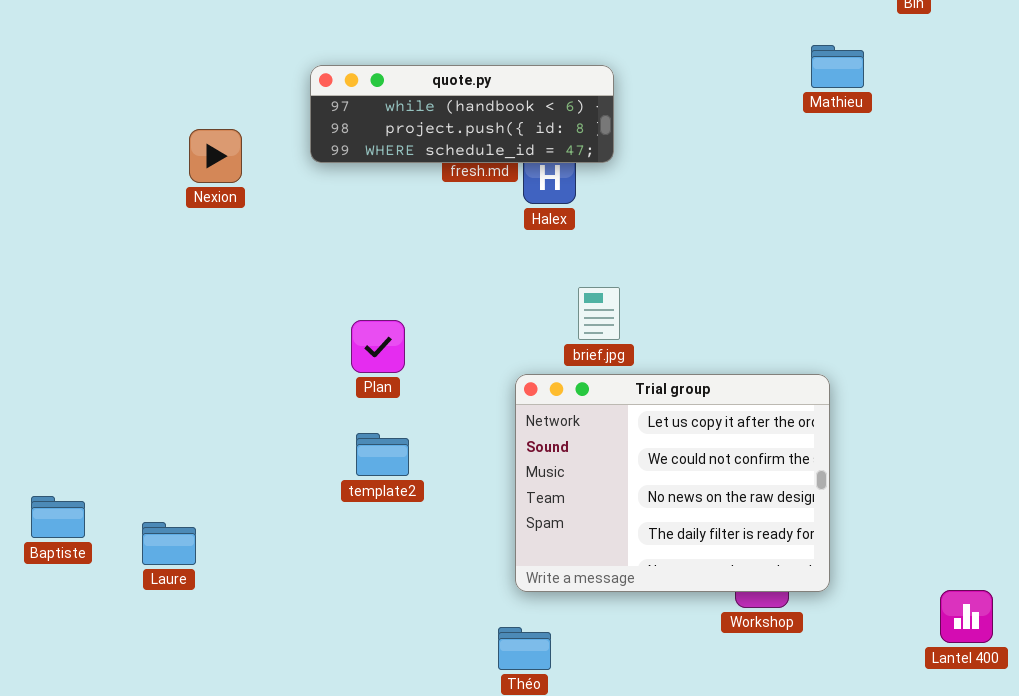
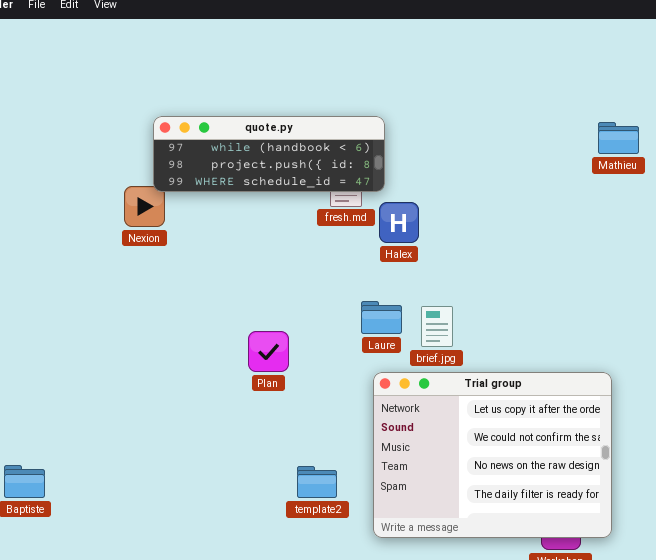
quote.py: [310,65,614,163] -> [153,116,385,192], moved
template2: [356,433,409,476] -> [297,466,337,498], moved
Laure: [142,522,196,565] -> [361,301,402,334], moved

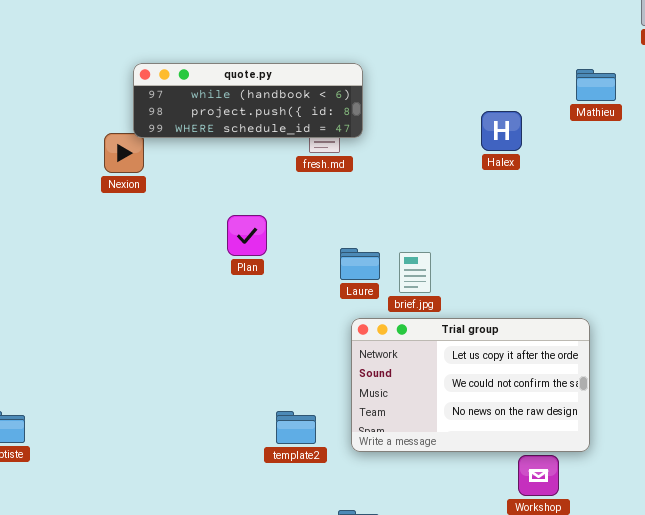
Halex: [379,202,419,243] -> [481,111,522,151], moved
Plan: [248,331,289,372] -> [227,215,267,256], moved
Trial group: [373,372,612,538] -> [351,318,590,452], resized

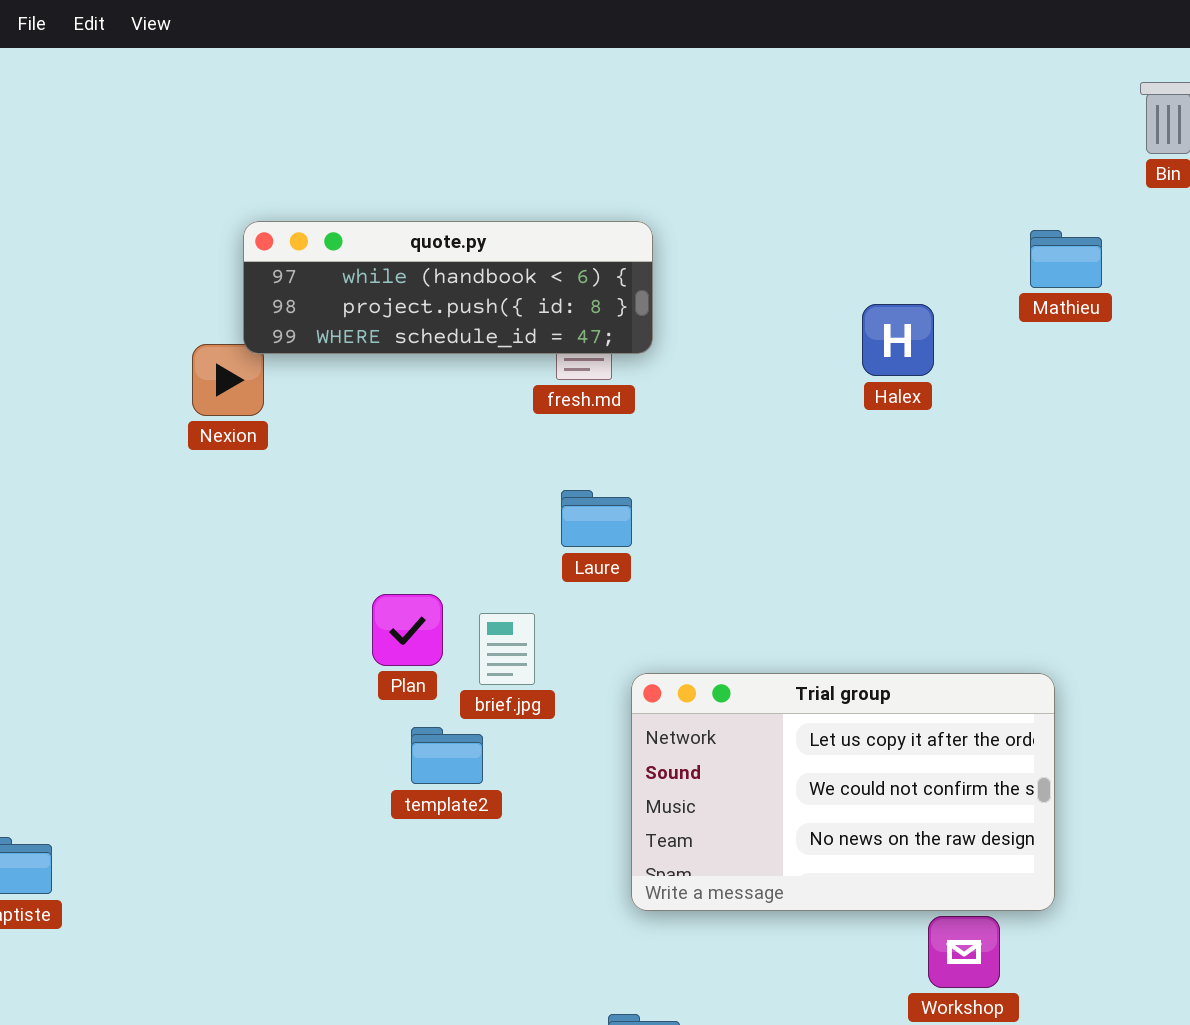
Plan: [227,215,267,256] -> [372,594,443,666], moved
Laure: [340,248,380,280] -> [561,490,632,547], moved
brief.jpg: [399,252,431,293] -> [479,613,535,685], moved
template2: [276,411,316,444] -> [411,727,483,784], moved

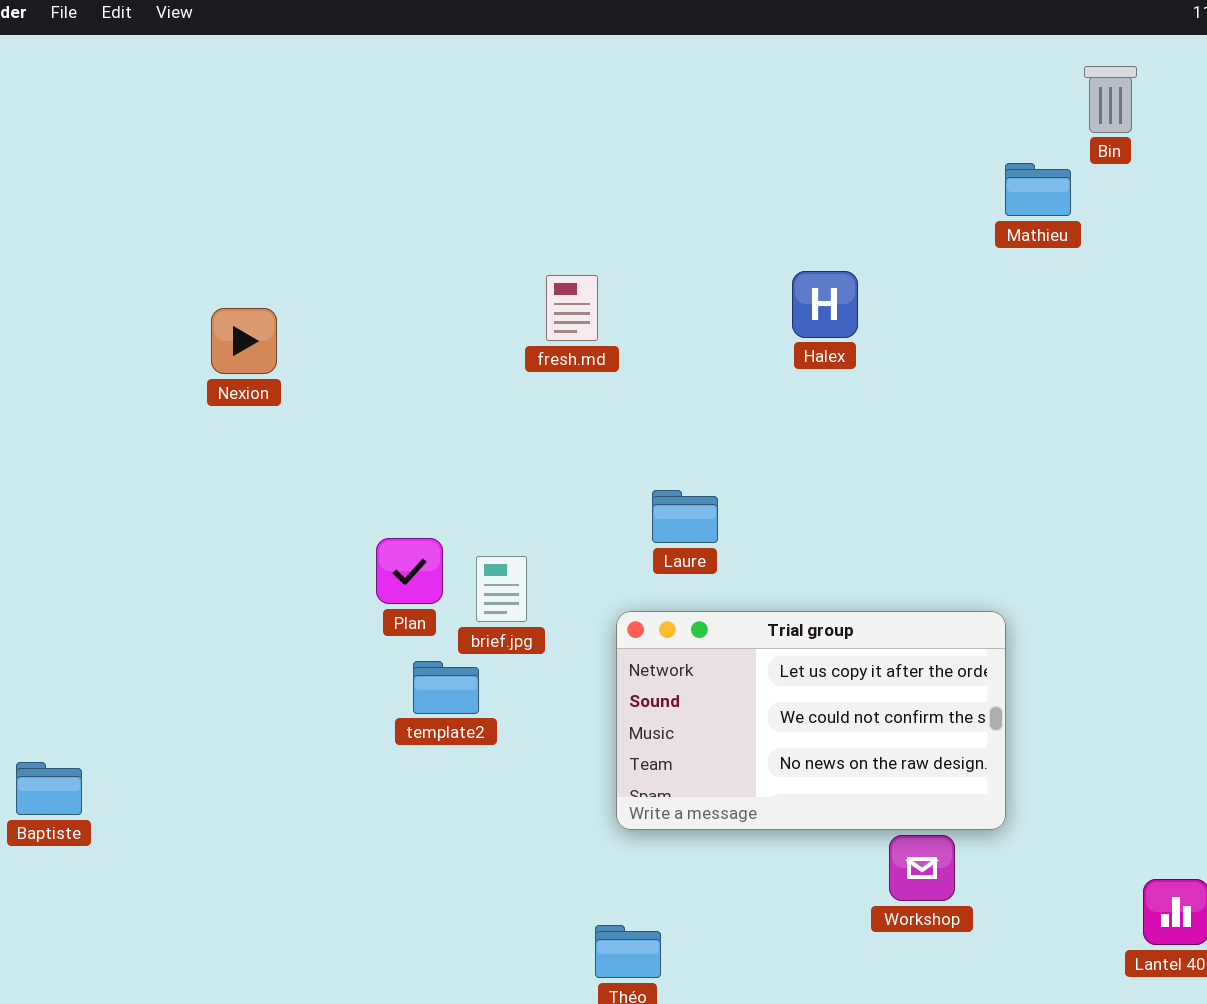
quote.py: [243,221,653,354] -> none, closed
Mathieu: [1030,230,1102,288] -> [1005,163,1071,216], moved
Halex: [862,304,934,376] -> [792,271,858,338], moved
Laure: [561,490,632,547] -> [652,490,718,543], moved

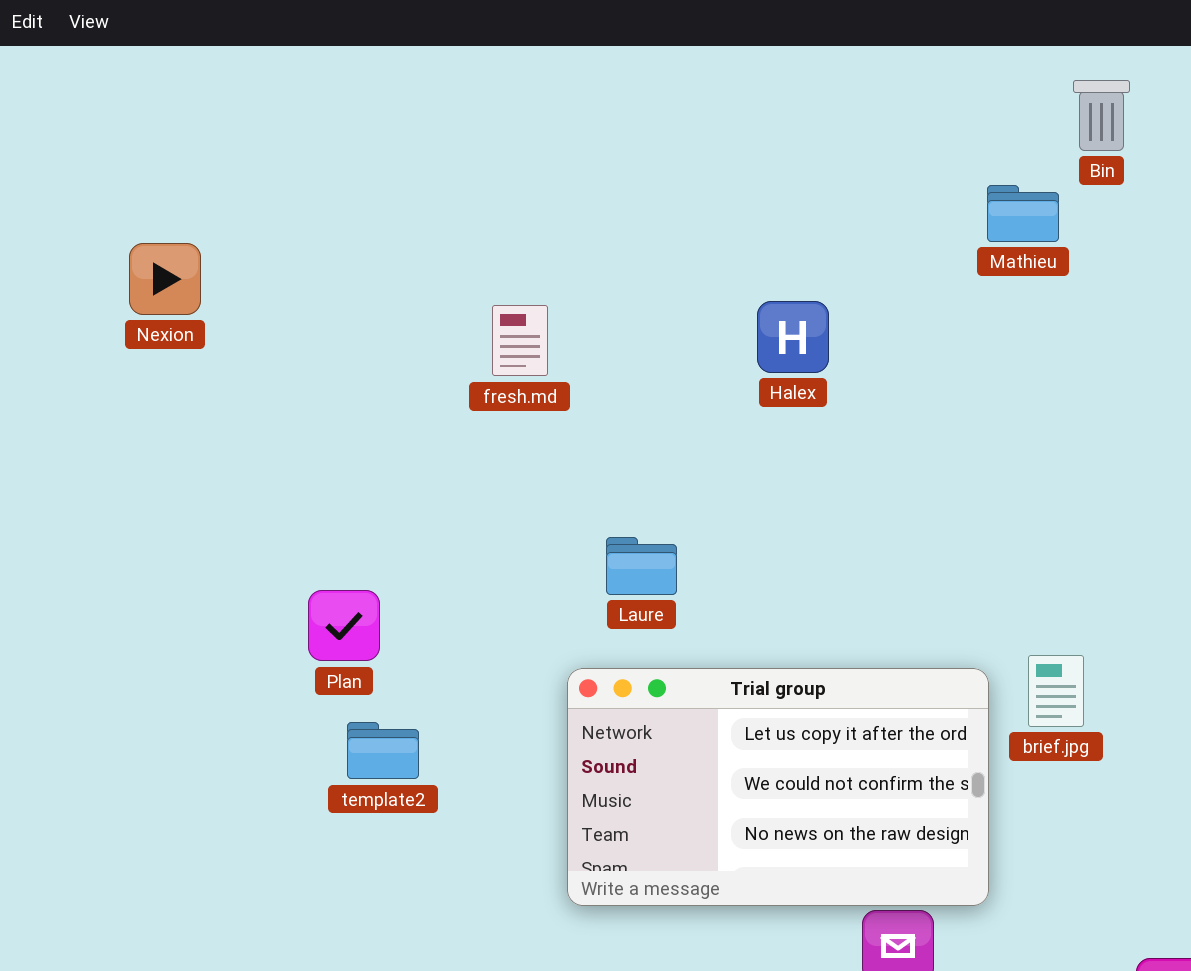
Nexion: [211,308,277,374] -> [129,243,201,315], moved
brief.jpg: [476,556,527,622] -> [1028,655,1084,727], moved

